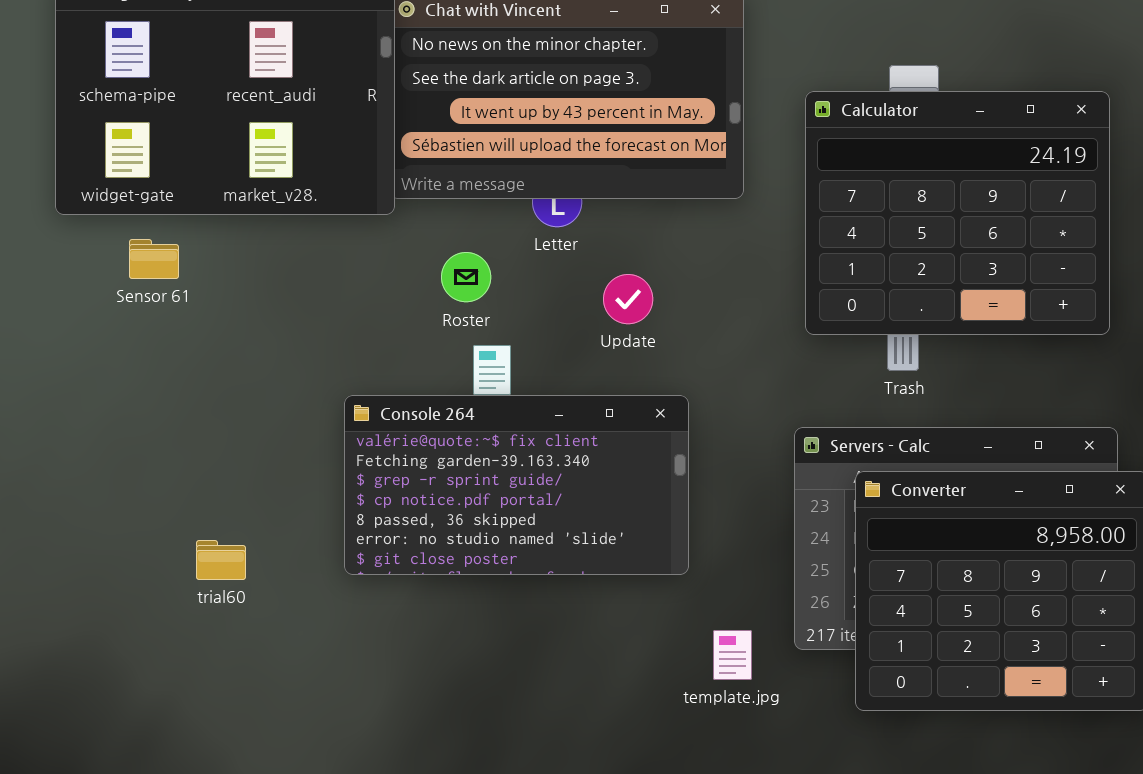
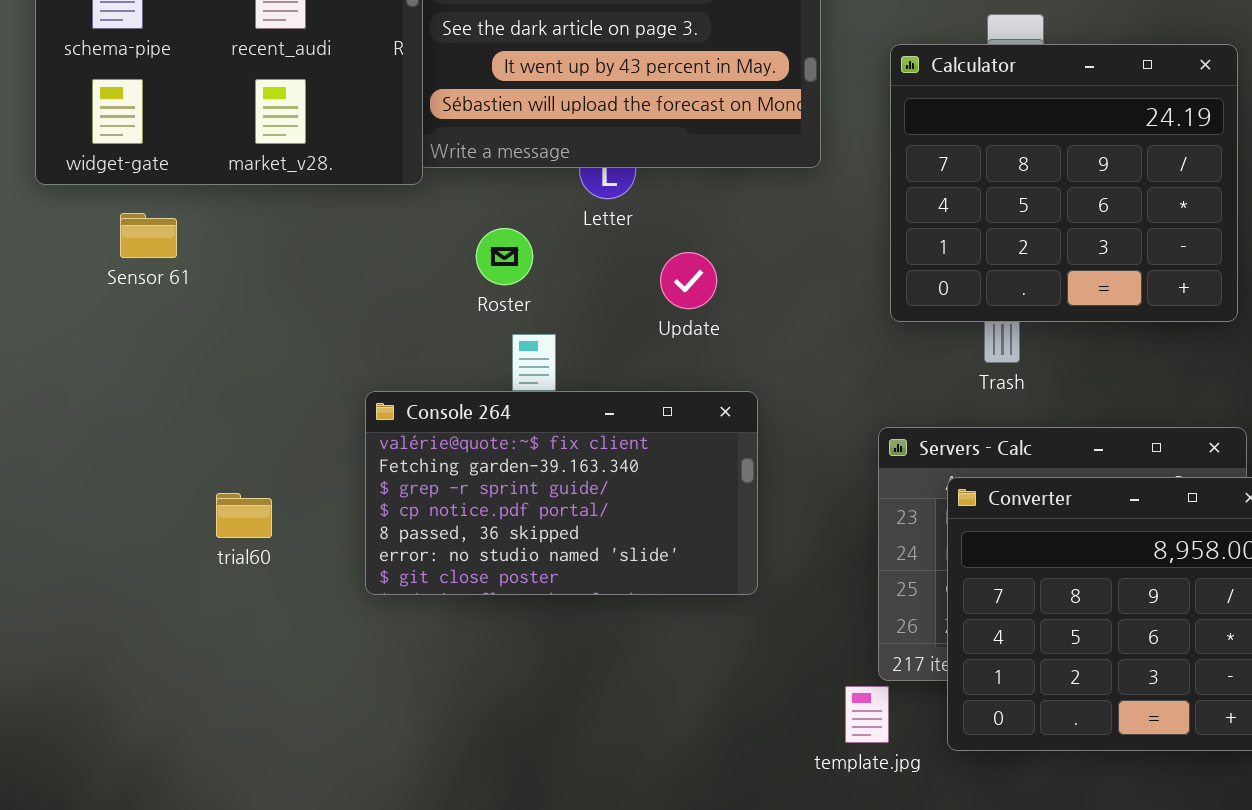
trial60: [196,540,246,580] -> [216,493,272,538], moved
template.jpg: [713,630,752,680] -> [845,686,889,743], moved

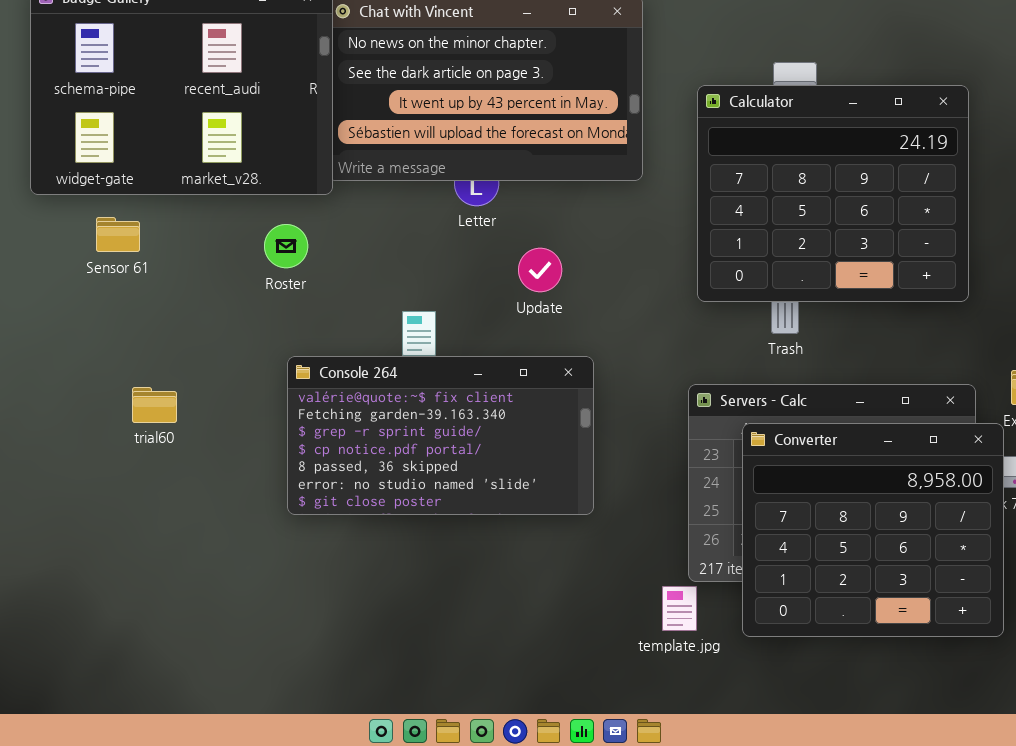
Roster: [476,228,533,285] -> [264,224,308,268], moved
trial60: [216,493,272,538] -> [132,387,177,423], moved

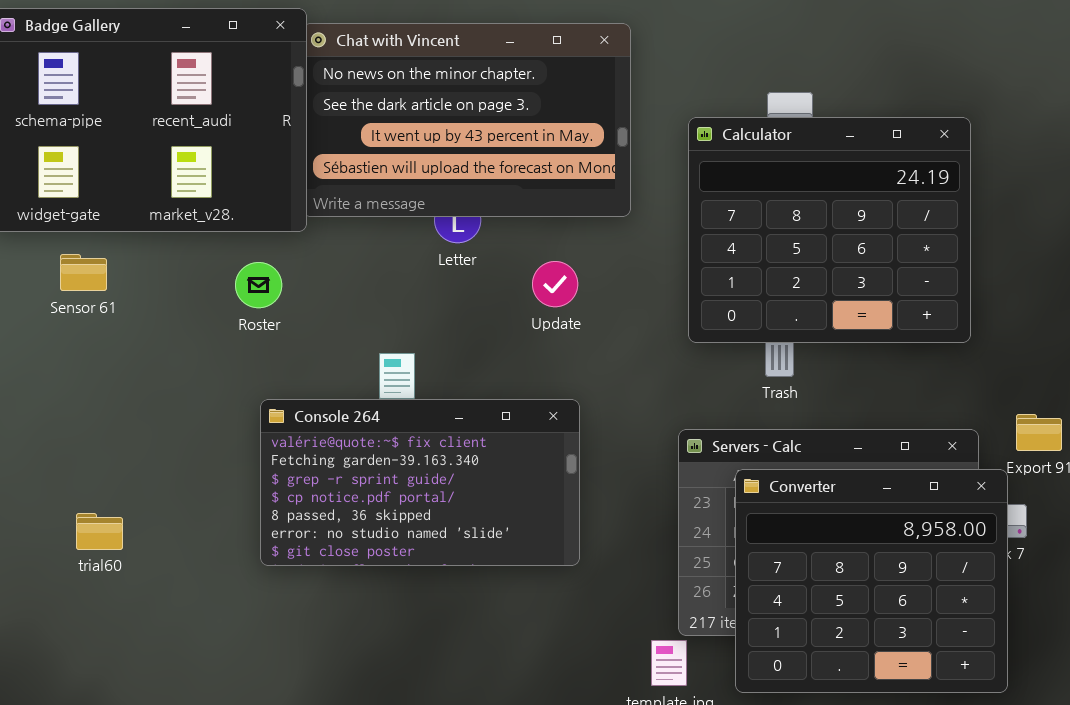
Update: [518,248,562,292] -> [532,261,578,307], moved
trial60: [132,387,177,423] -> [76,513,123,550], moved

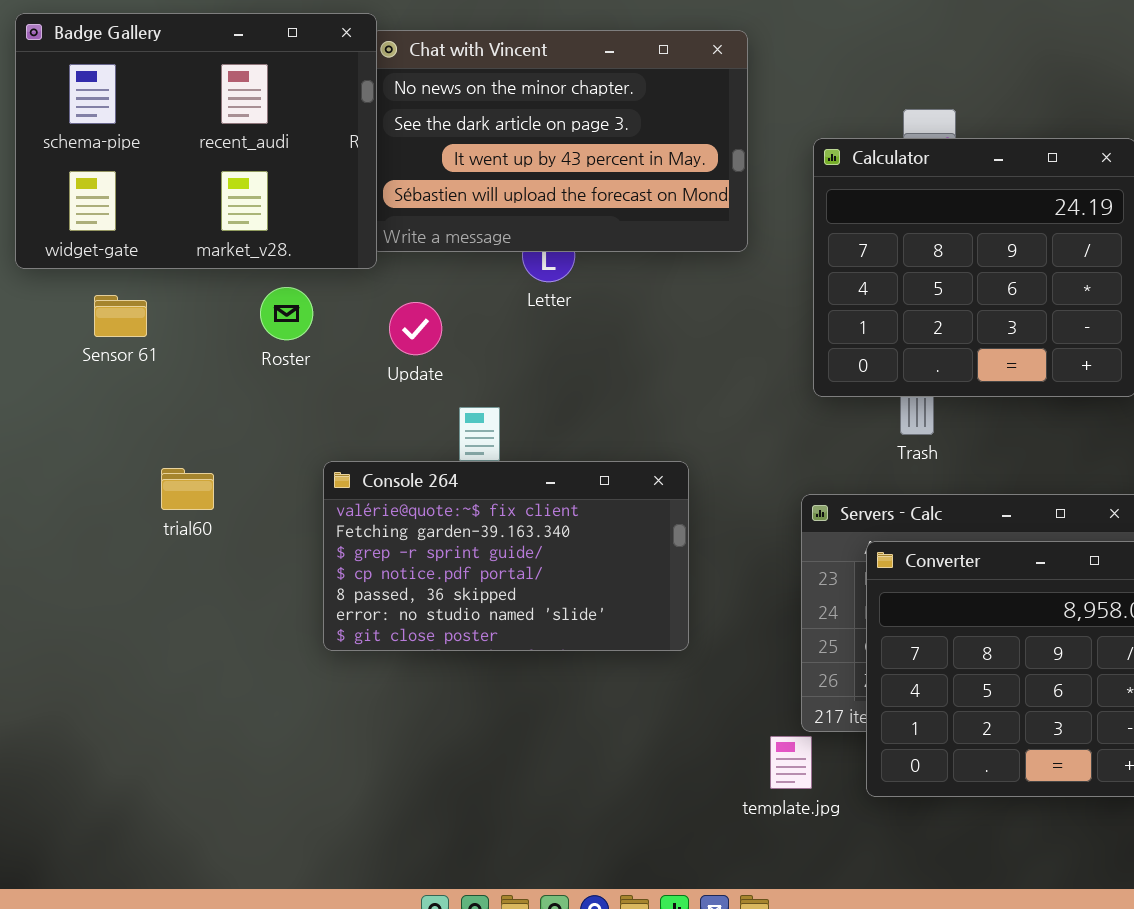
Update: [532,261,578,307] -> [389,302,442,355], moved
Roster: [235,262,282,308] -> [260,287,313,340], moved
trial60: [76,513,123,550] -> [161,468,214,510], moved

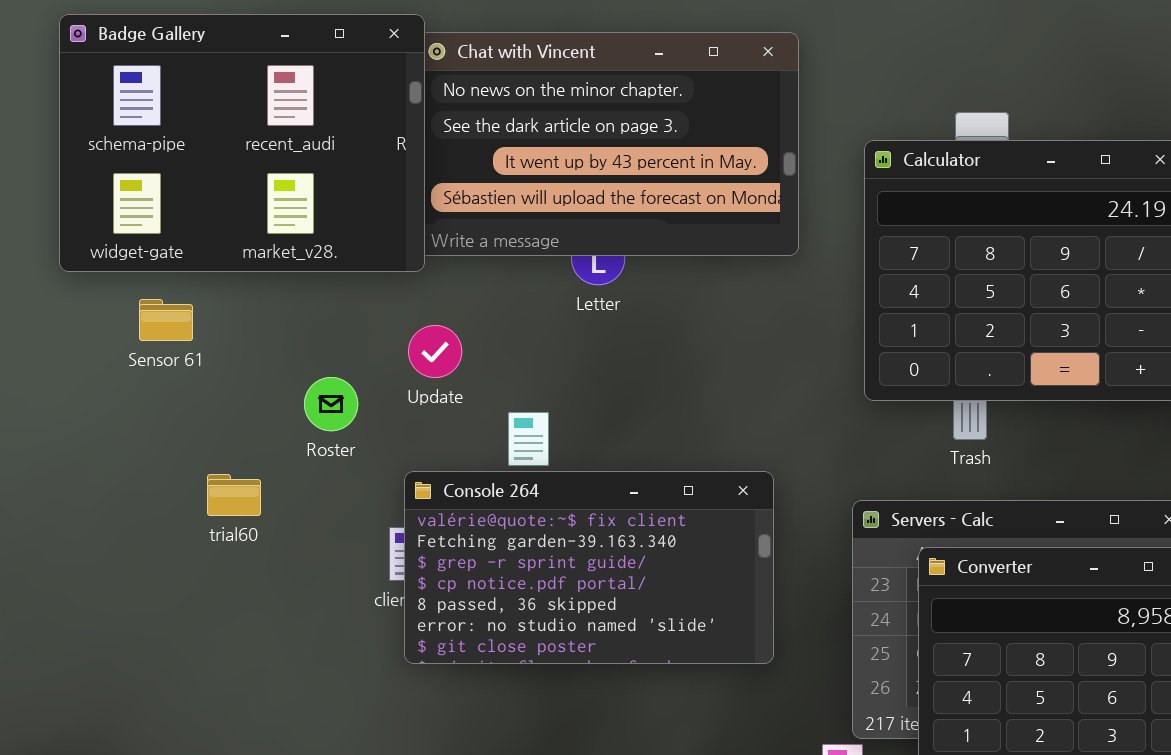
Roster: [260,287,313,340] -> [304,377,358,431], moved
Update: [389,302,442,355] -> [408,325,462,378], moved
Console 264: [323,461,689,651] -> [404,471,774,664], moved

